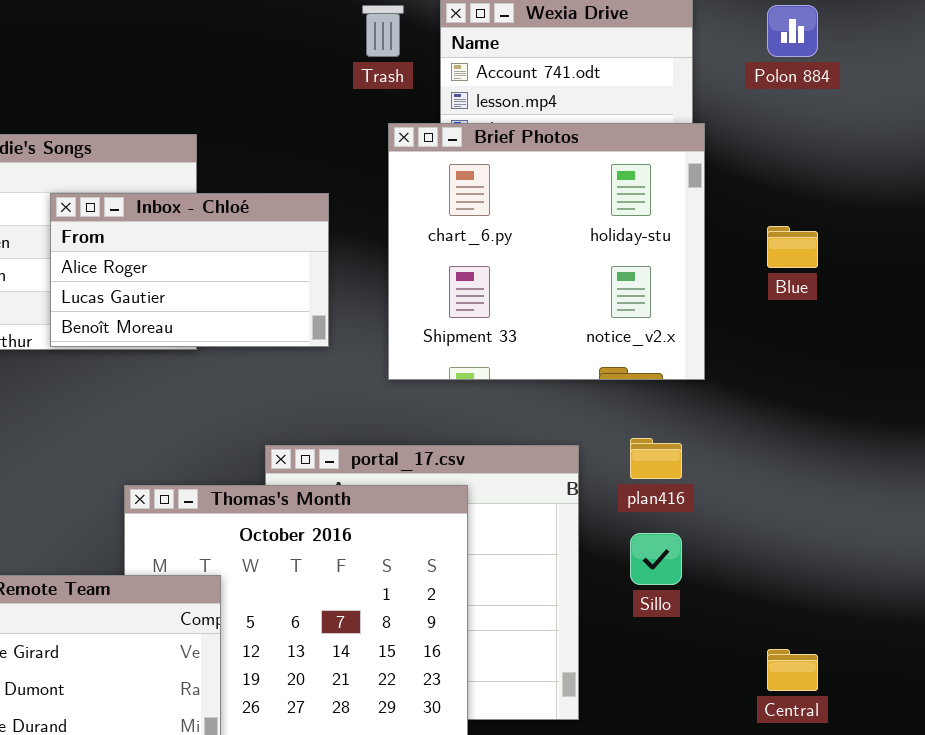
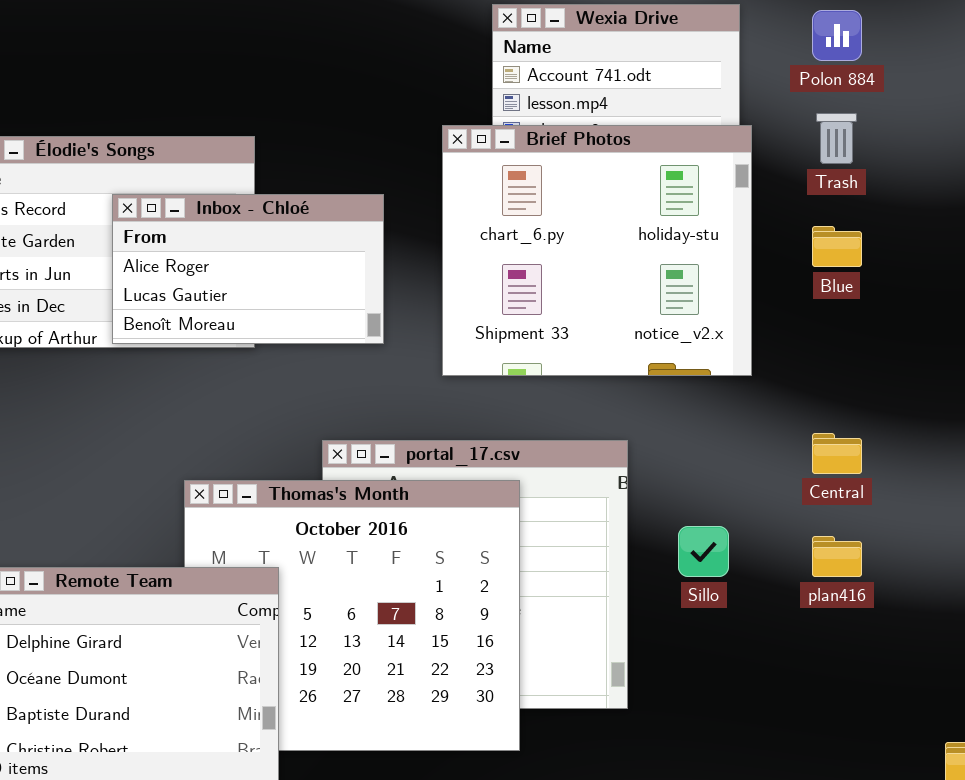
Trash: [362,5,404,57] -> [816,113,857,164], moved
plan416: [630,438,682,479] -> [812,536,862,577], moved
Central: [767,649,818,691] -> [812,433,862,474], moved

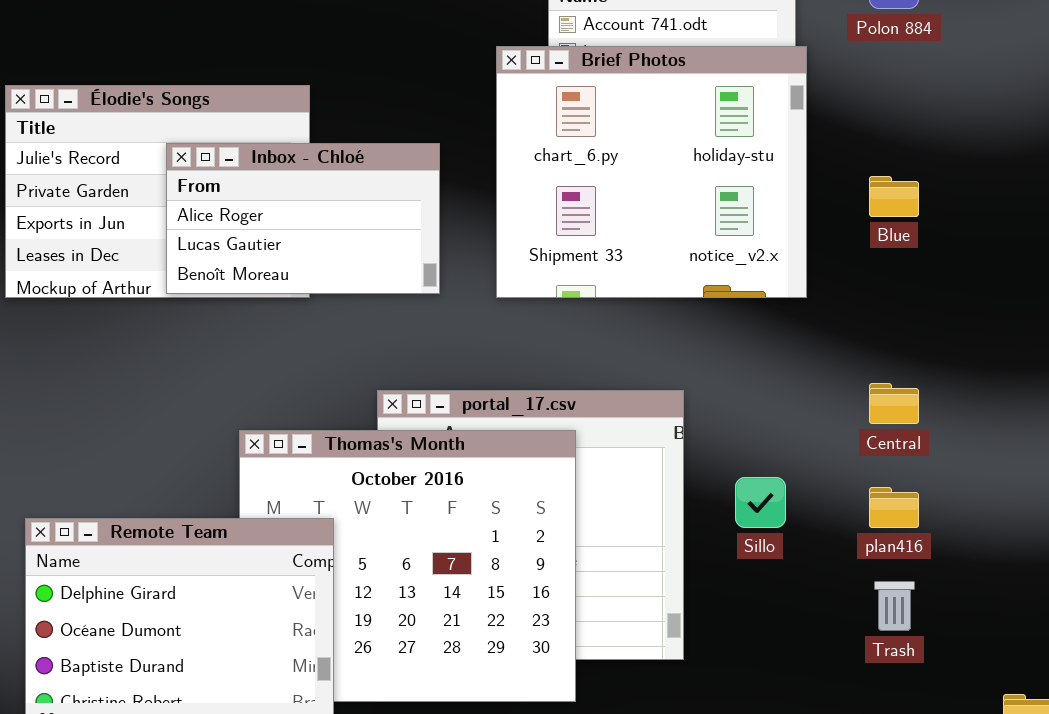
Trash: [816,113,857,164] -> [874,581,915,631], moved
Brief Photos: [442,125,752,376] -> [496,46,807,298], moved

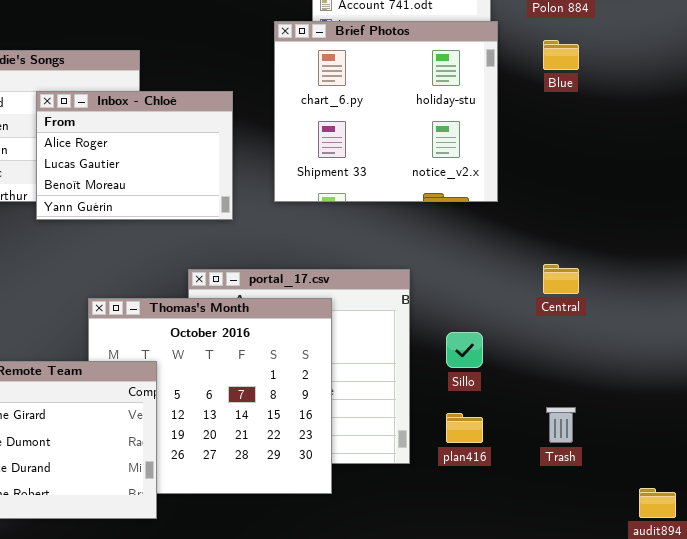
Inbox - Chloé: [166,143,440,294] -> [36,91,233,220], resized
Blue: [869,176,919,217] -> [543,40,579,70], moved
plan416: [869,487,919,528] -> [446,413,483,443], moved

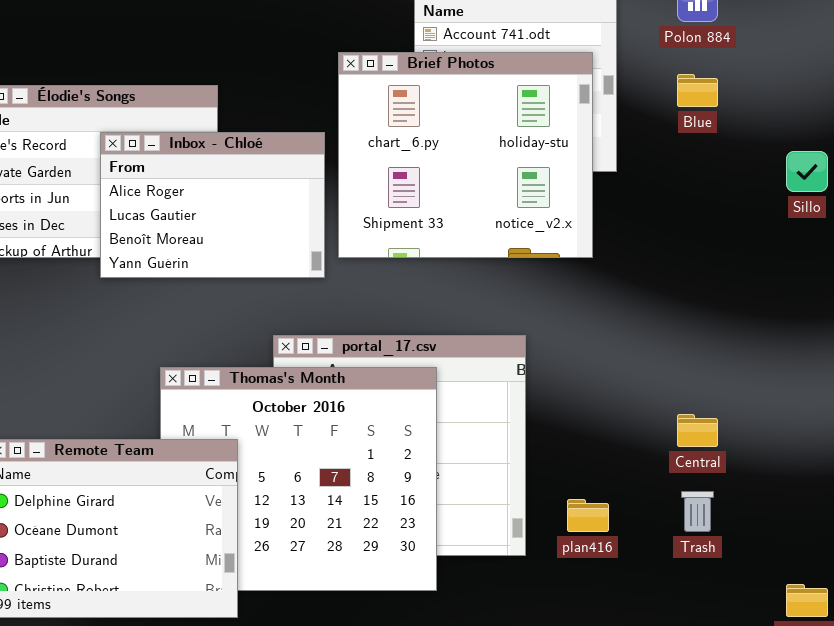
Brief Photos: [274,21,498,202] -> [338,52,593,258], moved
Central: [543,264,579,294] -> [677,414,718,447], moved
Sillo: [446,332,483,368] -> [786,151,828,192], moved

